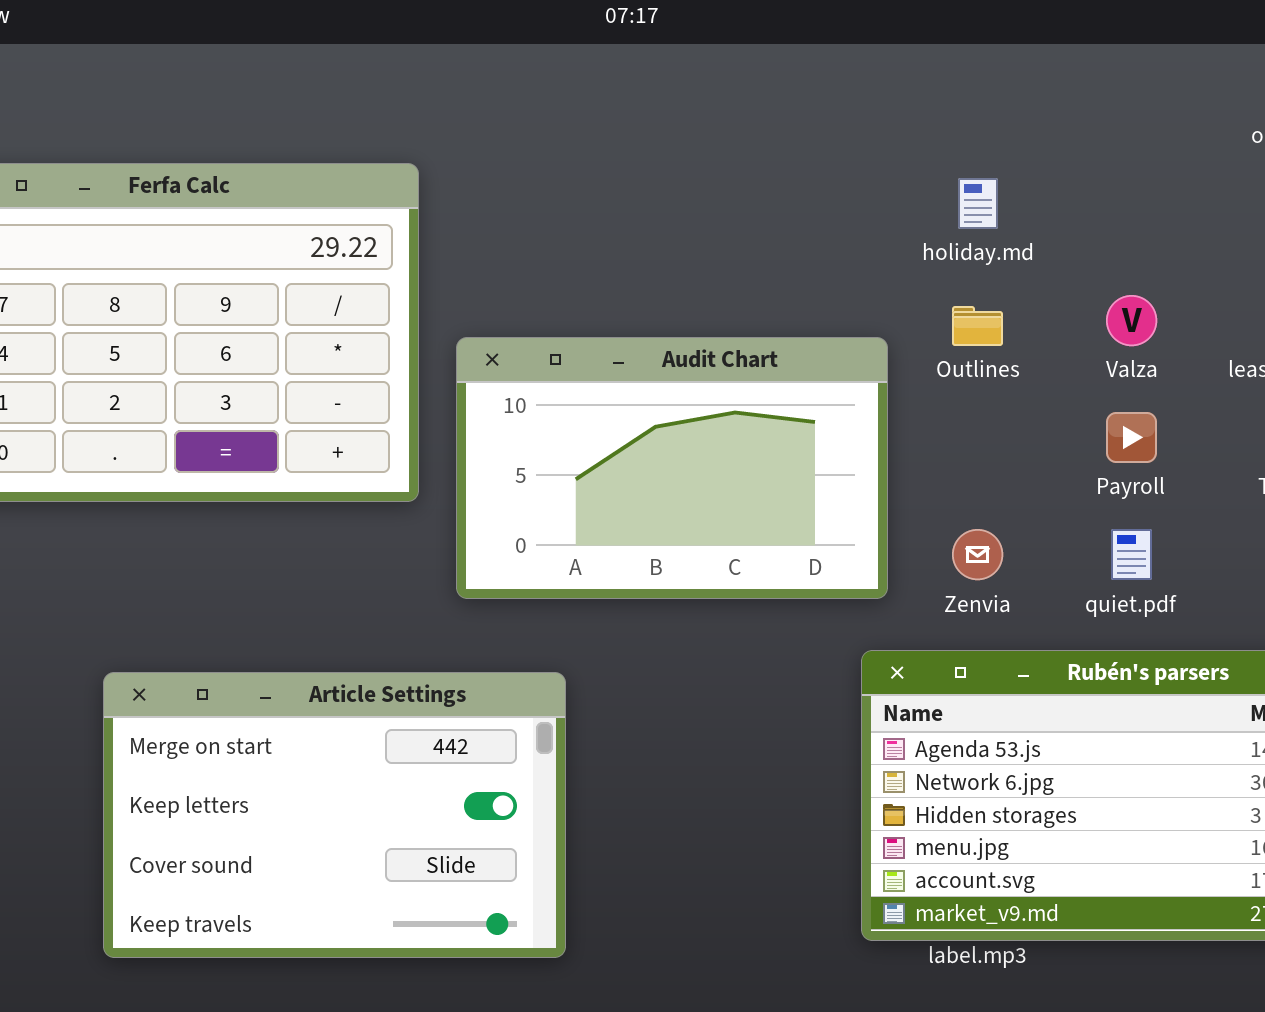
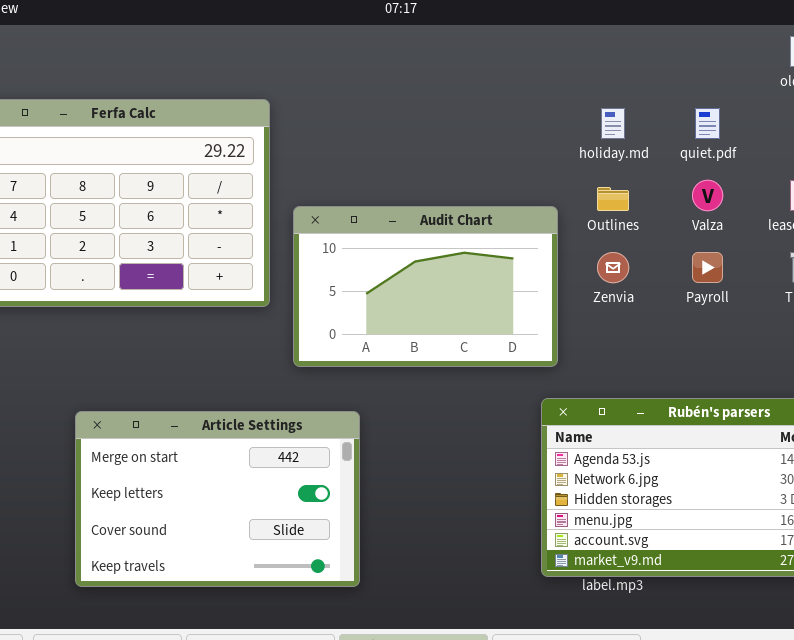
Zenvia: [952,529,1003,580] -> [597,252,629,283], moved
quiet.pdf: [1111,529,1152,580] -> [695,108,720,139], moved

